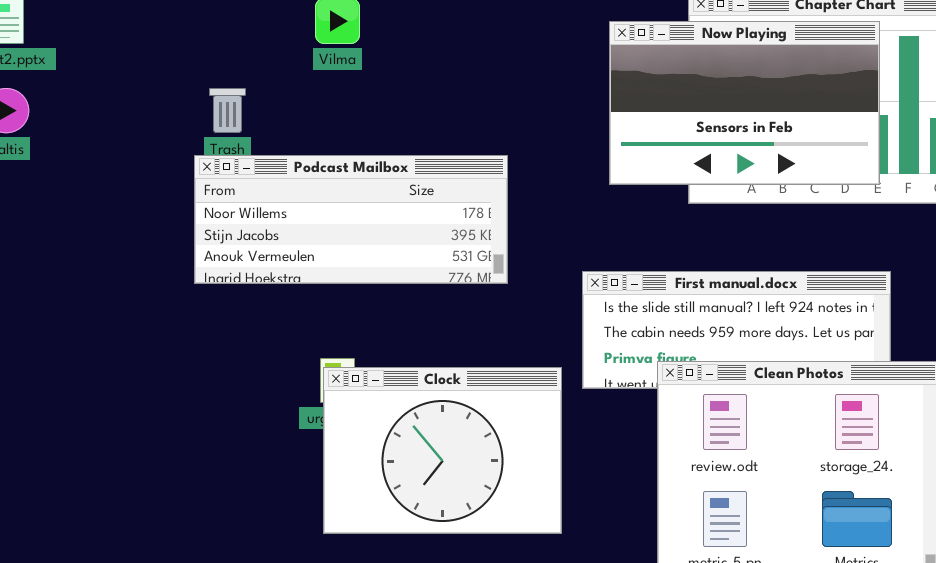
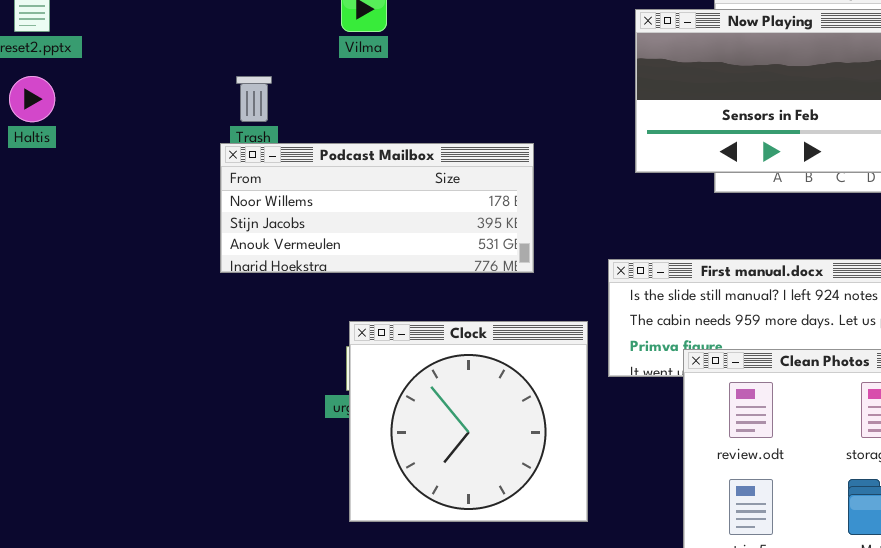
Clock: [323,367,562,534] -> [349,321,588,522], resized

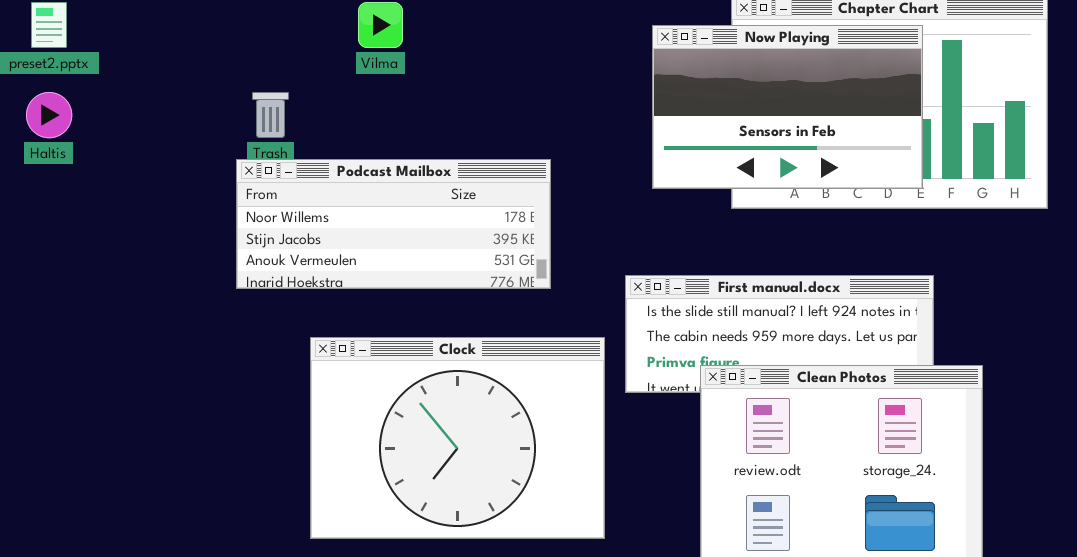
Clock: [349,321,588,522] -> [310,337,605,539], resized

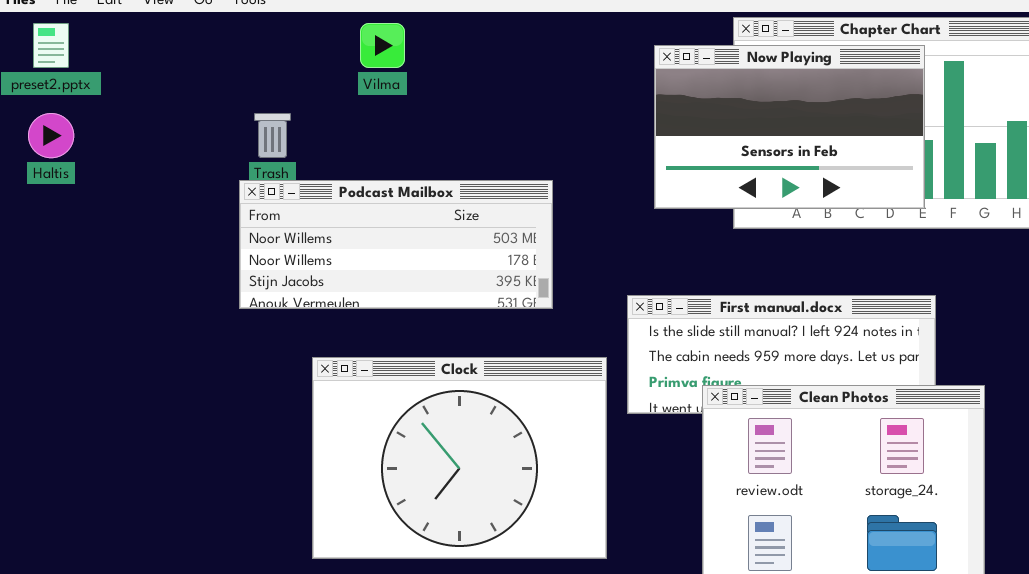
Podcast Mailbox: [236,159,551,289] -> [239,180,553,309], scrolled up 1 row

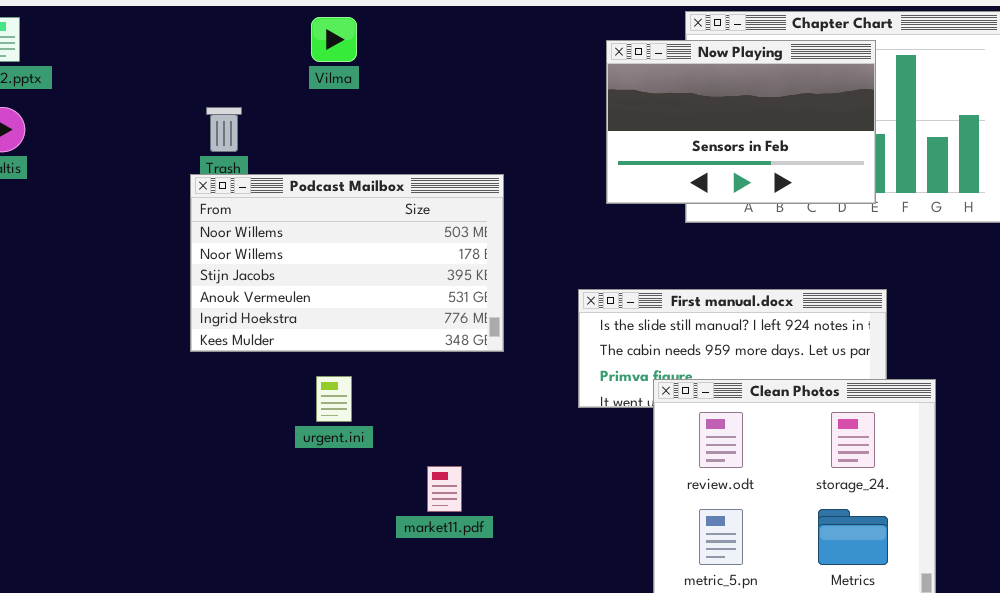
Podcast Mailbox: [239,180,553,309] -> [190,174,504,352], resized
Clock: [312,357,607,559] -> none, closed

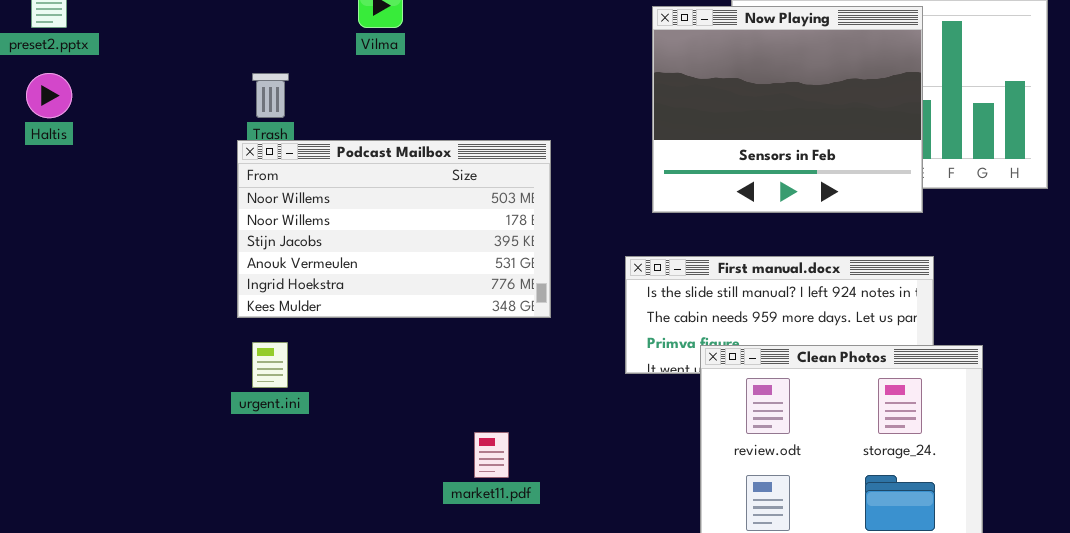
Now Playing: [606,40,876,204] -> [652,6,923,213], resized
urgent.ini: [316,376,352,422] -> [252,342,288,388], moved

